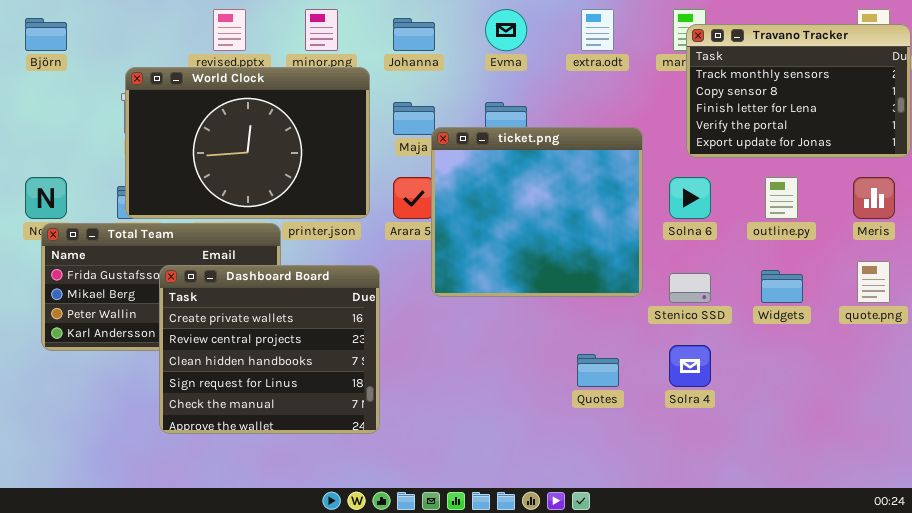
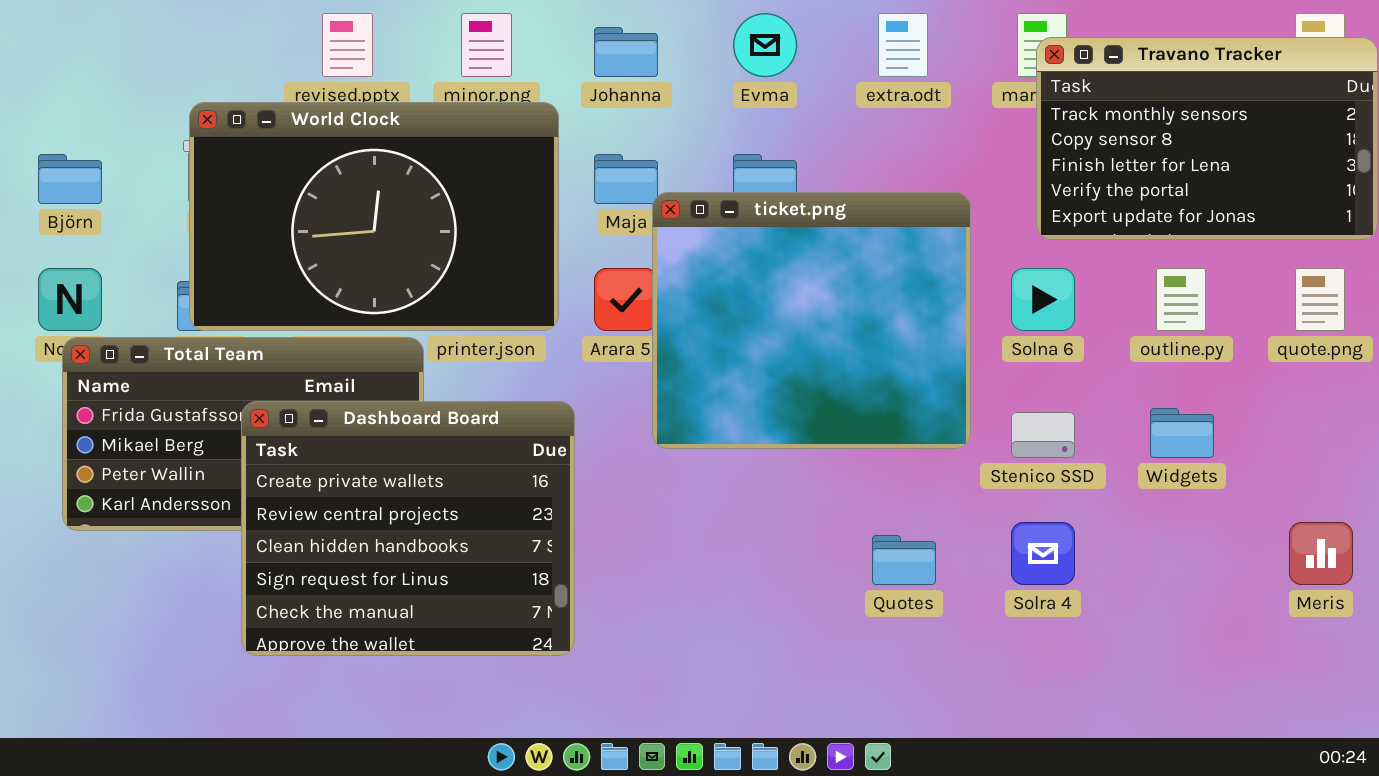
Björn: [25,18,67,51] -> [38,154,102,204], moved
Meris: [853,177,895,219] -> [1289,522,1353,585], moved
quote.png: [857,261,890,303] -> [1295,268,1345,331], moved

